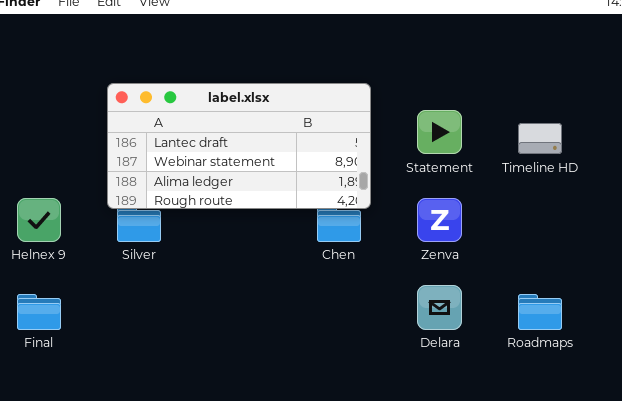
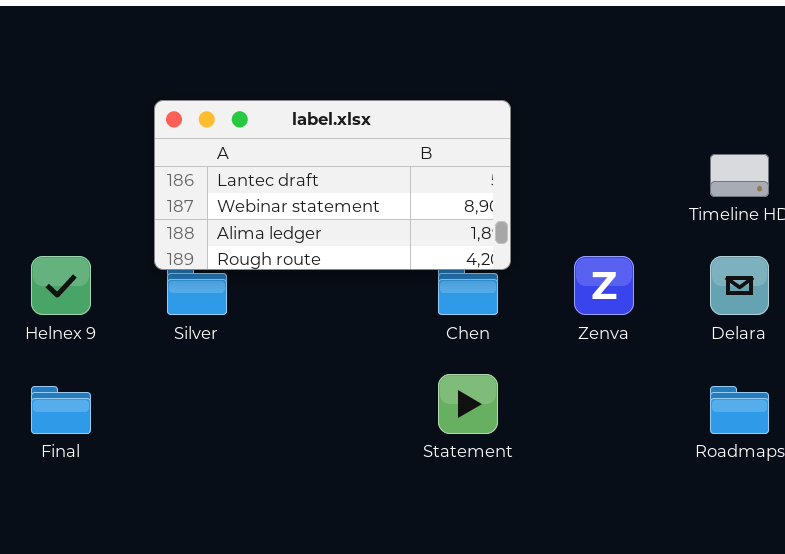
Statement: [417,110,462,154] -> [438,374,498,434], moved
Delara: [417,285,462,330] -> [710,256,769,315], moved

